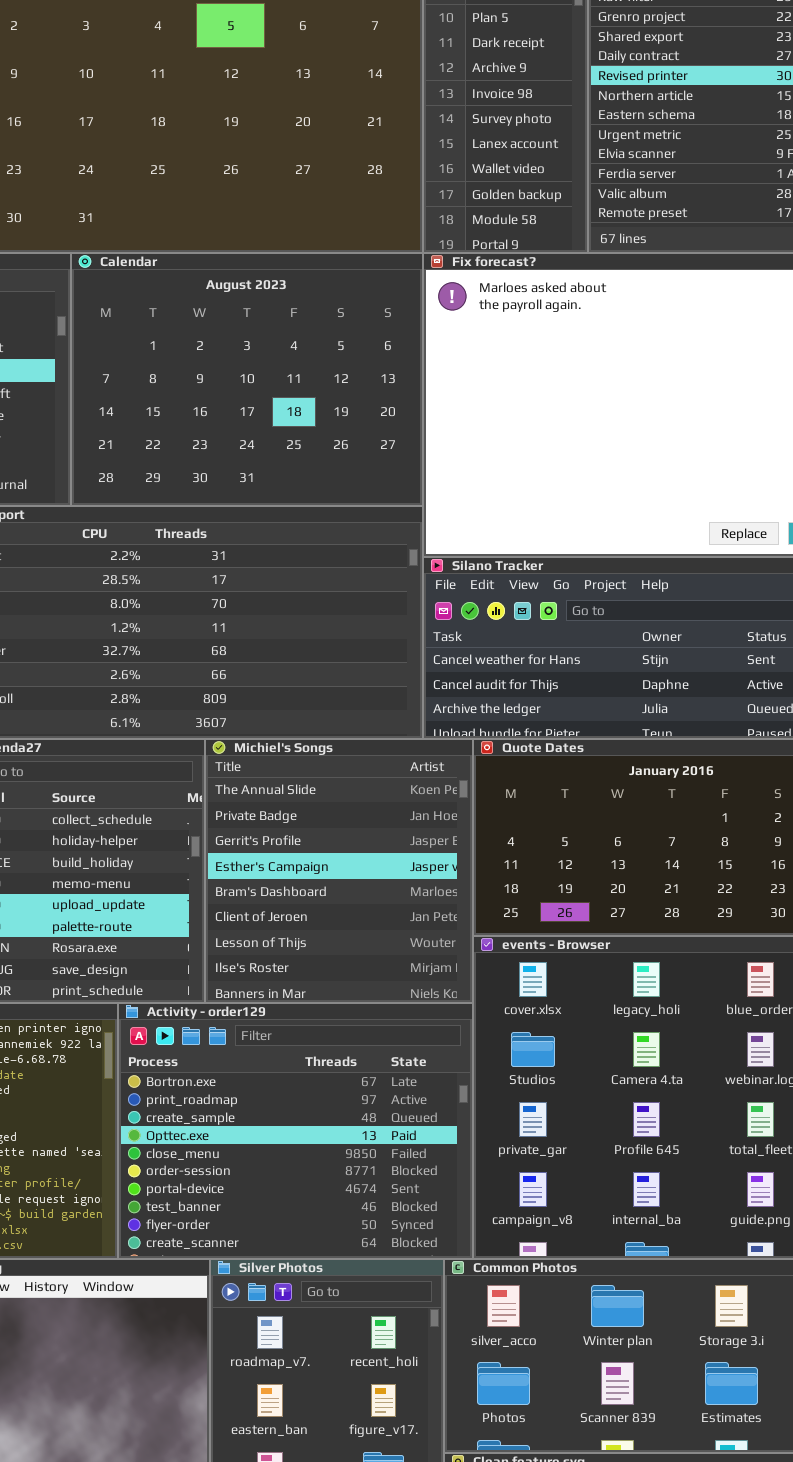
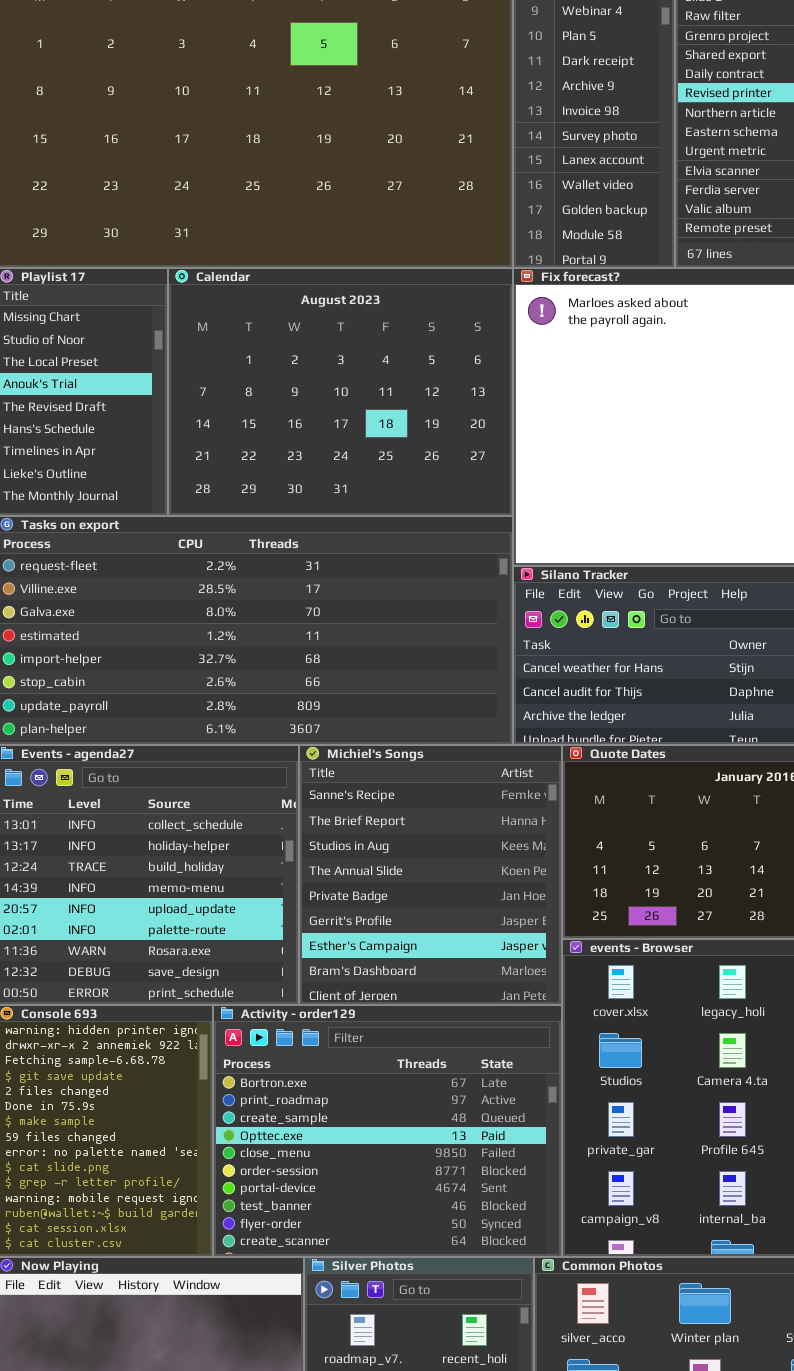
Michiel's Songs: [205,739,473,1003] -> [299,745,562,1005], scrolled up 3 rows

